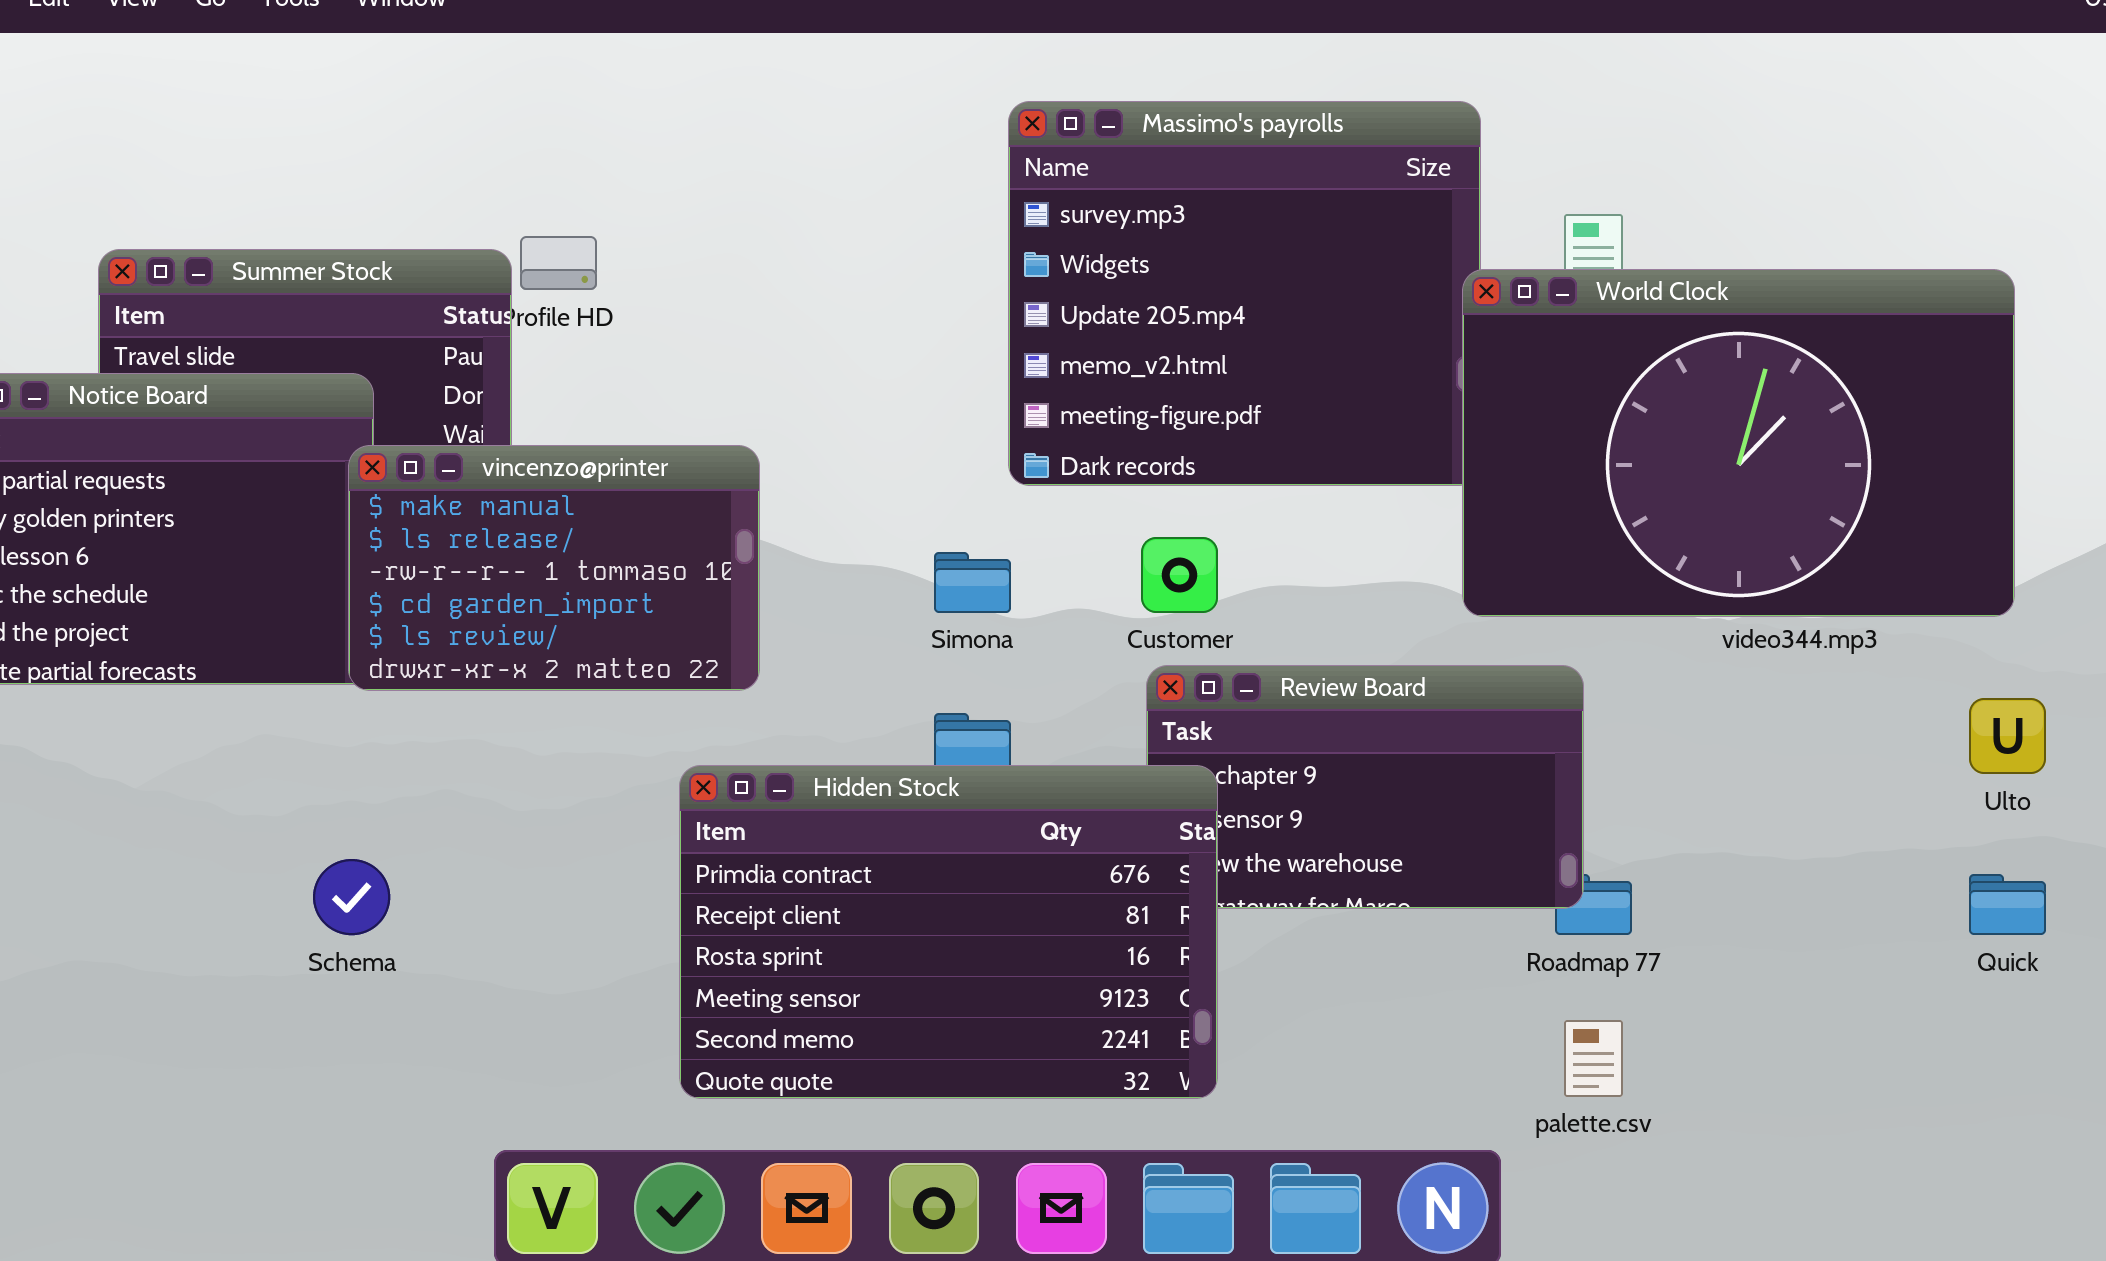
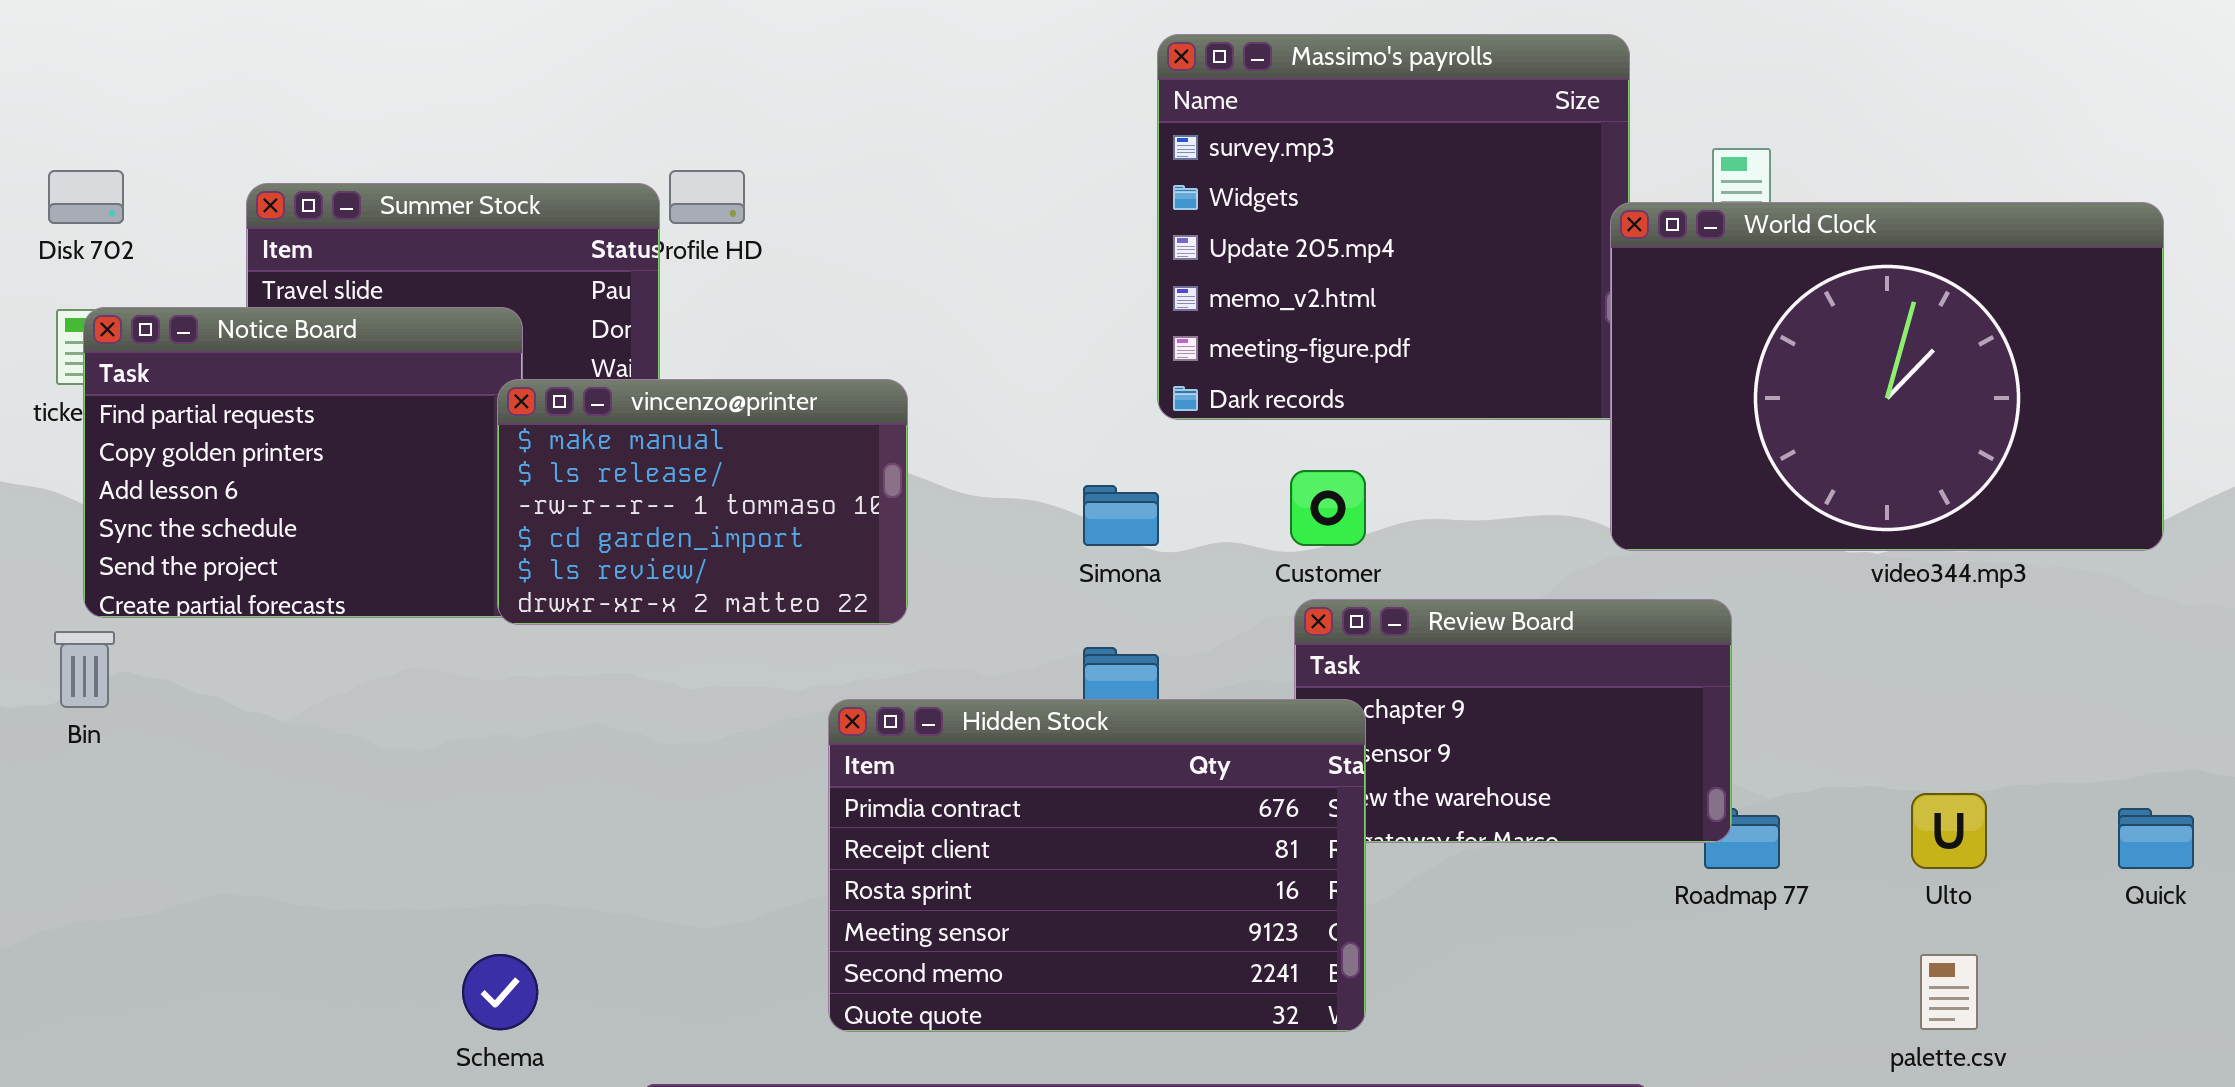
Ulto: [1969,698,2046,774] -> [1911,793,1987,869], moved
Schema: [313,859,390,935] -> [462,954,538,1030], moved
palette.csv: [1564,1020,1623,1097] -> [1920,954,1978,1030], moved

